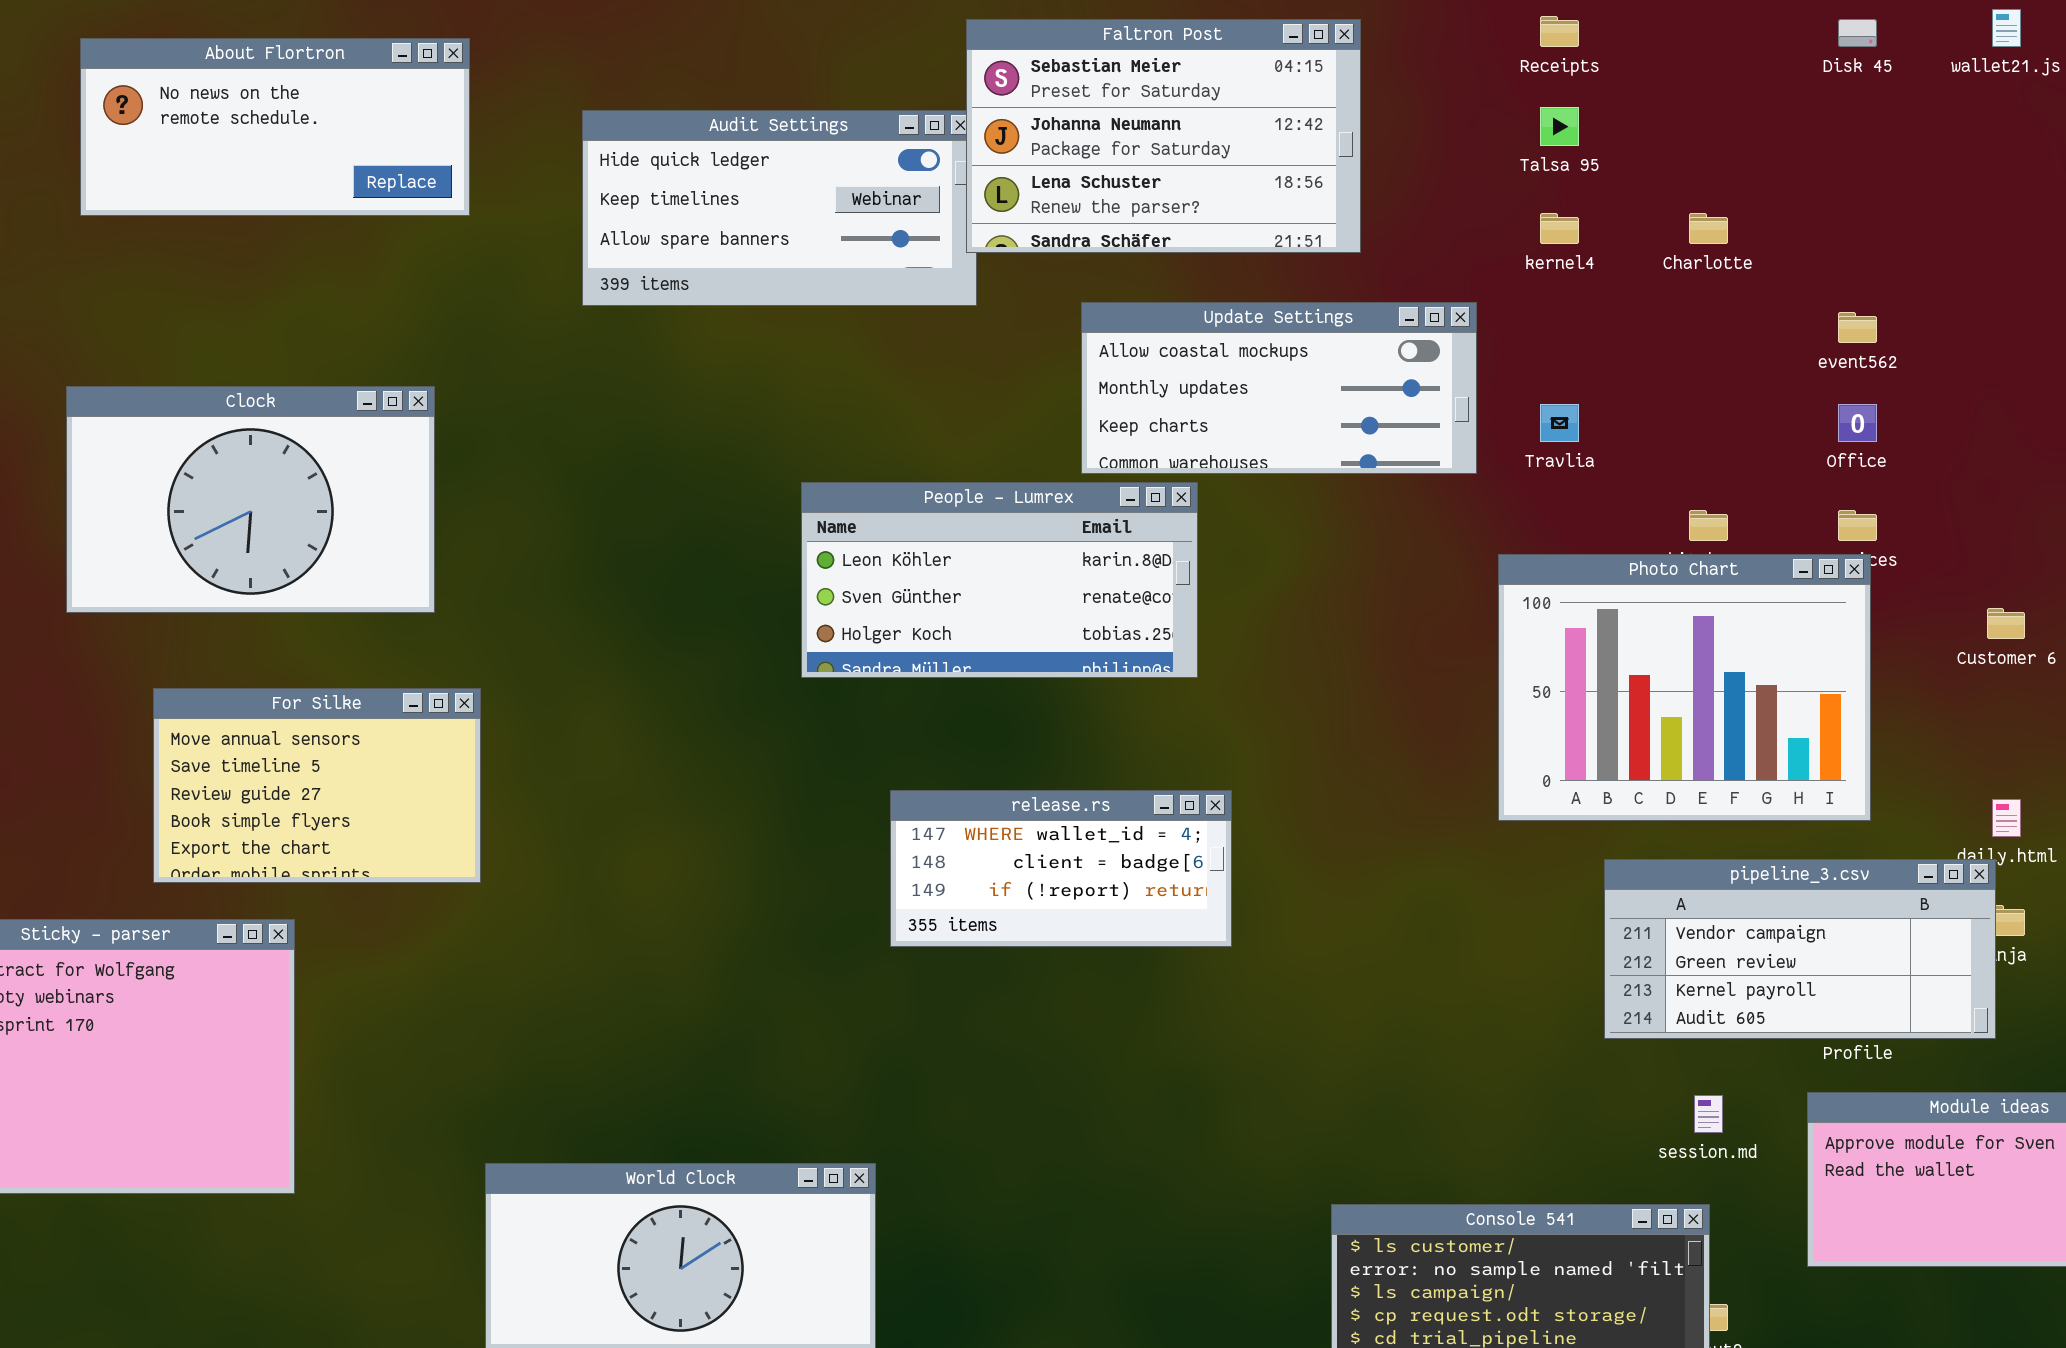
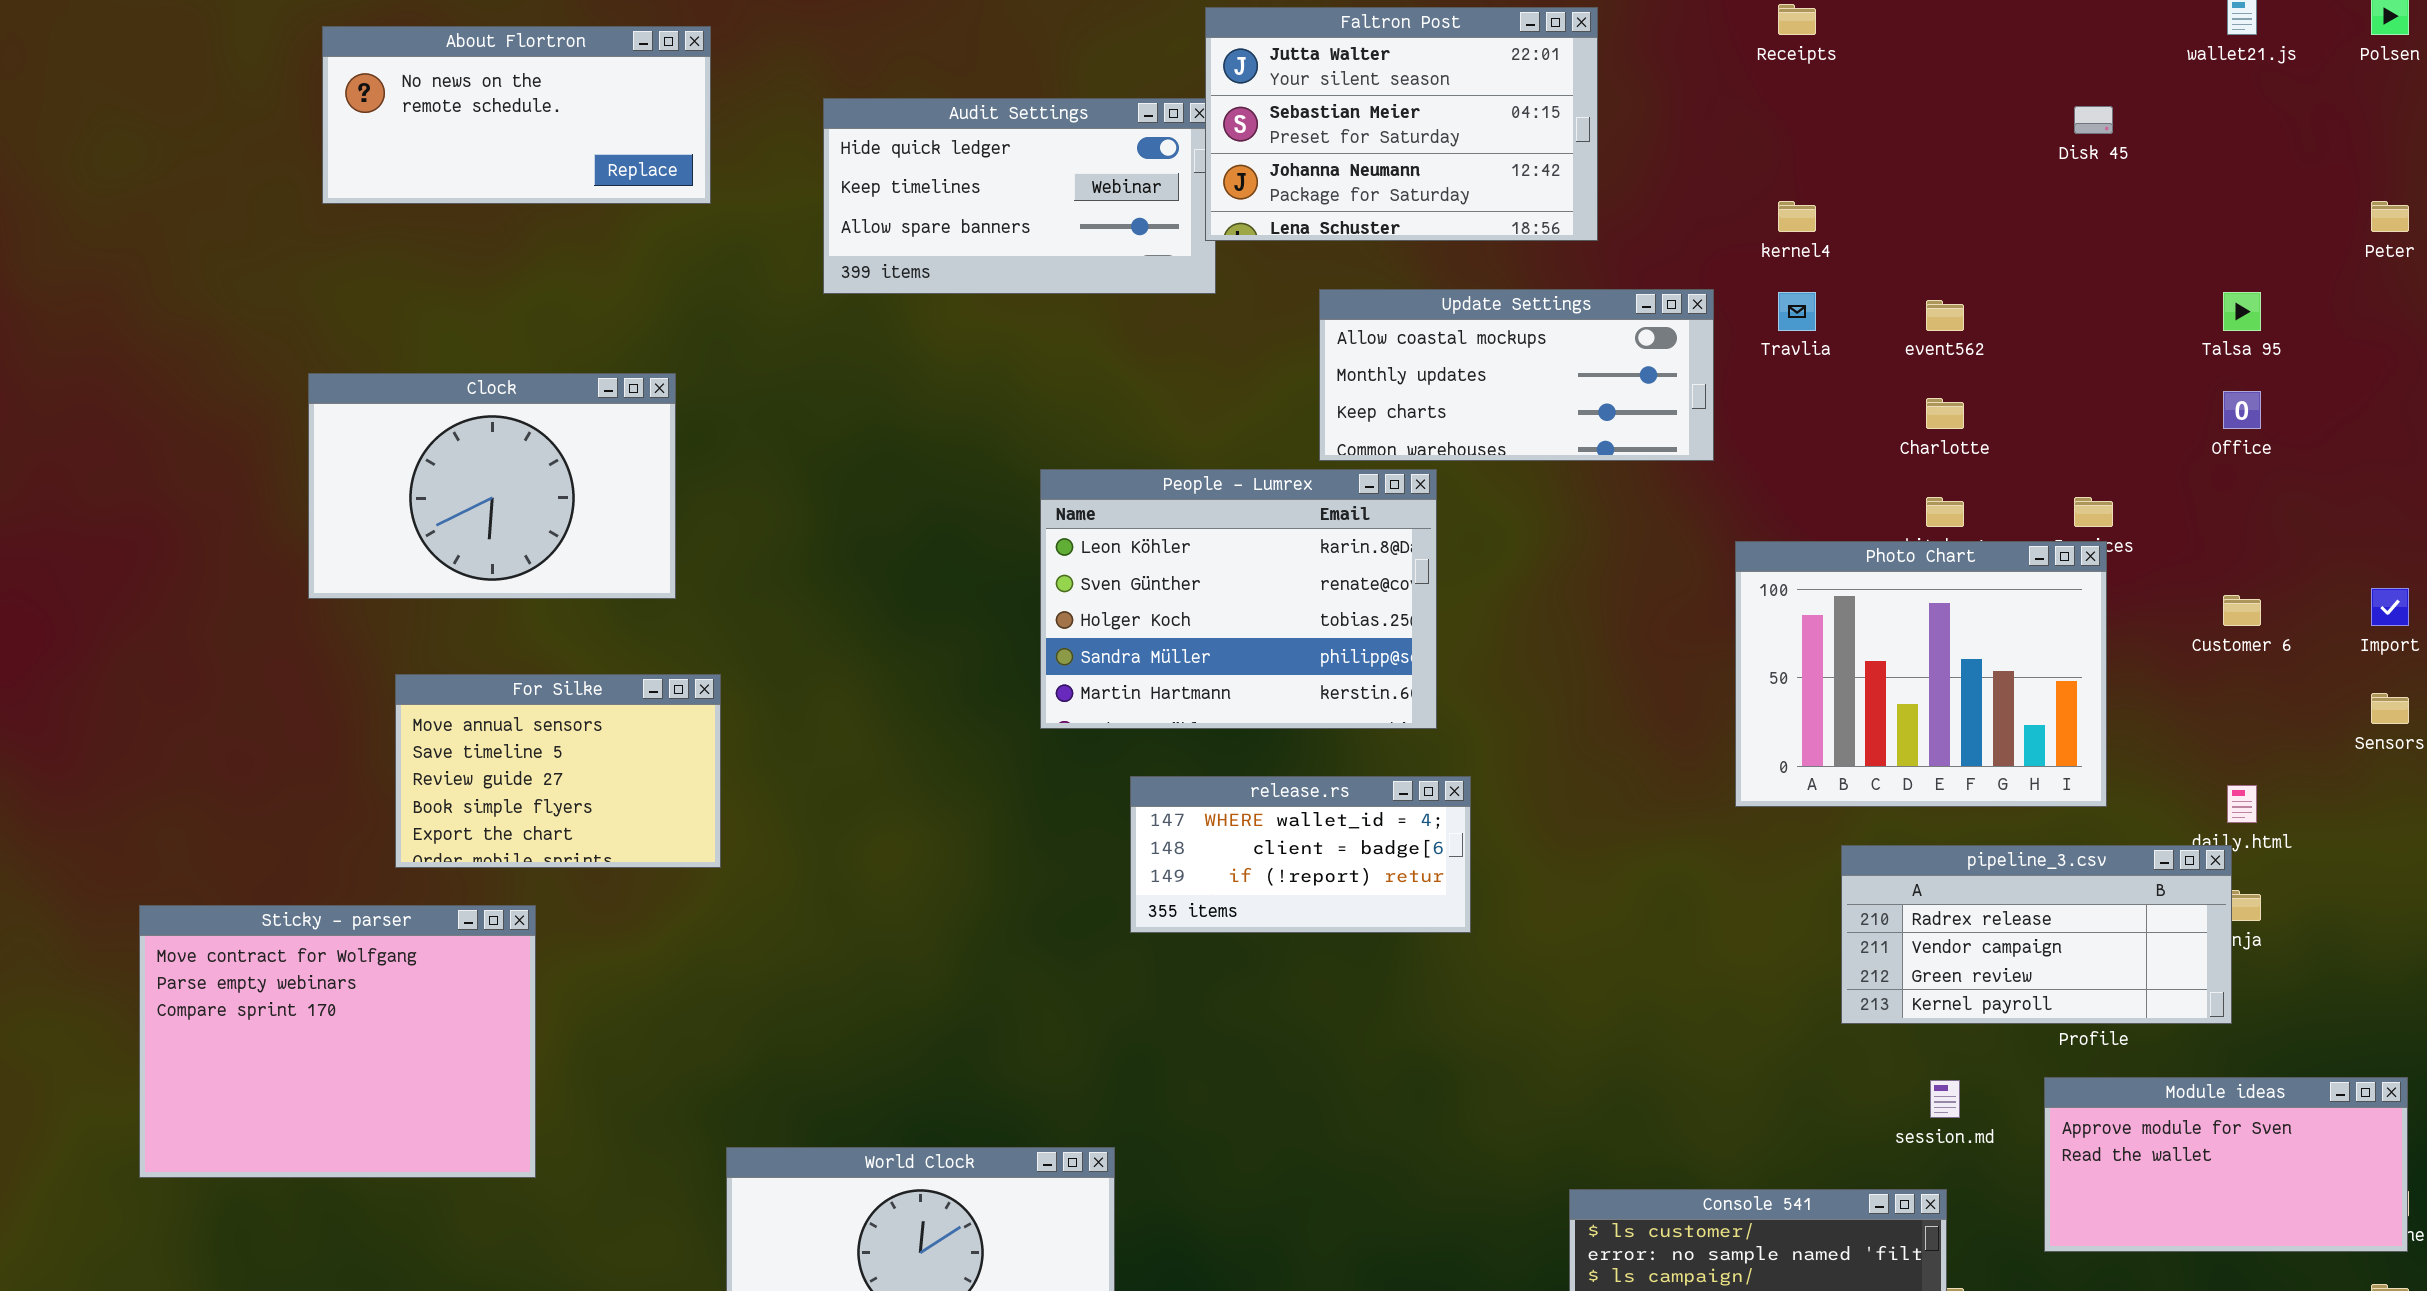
Faltron Post: [966,19,1361,253] -> [1205,7,1598,241], scrolled up 1 row
Disk 45: [1838,19,1877,47] -> [2074,106,2113,134], moved
Talsa 95: [1540,107,1579,146] -> [2223,292,2261,331], moved
Charlotte: [1689,213,1728,244] -> [1926,398,1964,429], moved
event562: [1838,312,1877,343] -> [1926,300,1964,331], moved
Travlia: [1540,404,1579,442] -> [1778,292,1816,331], moved
Office: [1838,404,1877,442] -> [2223,391,2261,429], moved
People - Lumrex: [801,482,1198,678] -> [1040,469,1437,729], resized
pipeline_3.csv: [1604,859,1996,1039] -> [1841,845,2232,1024], scrolled up 1 row

